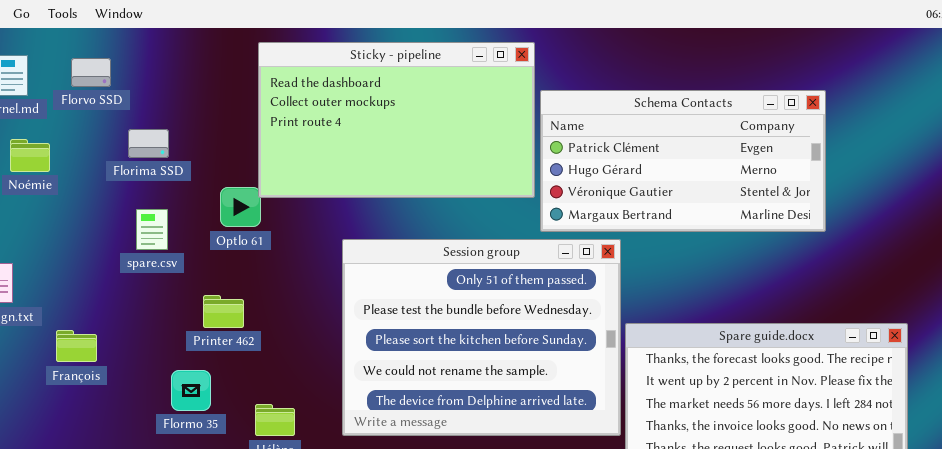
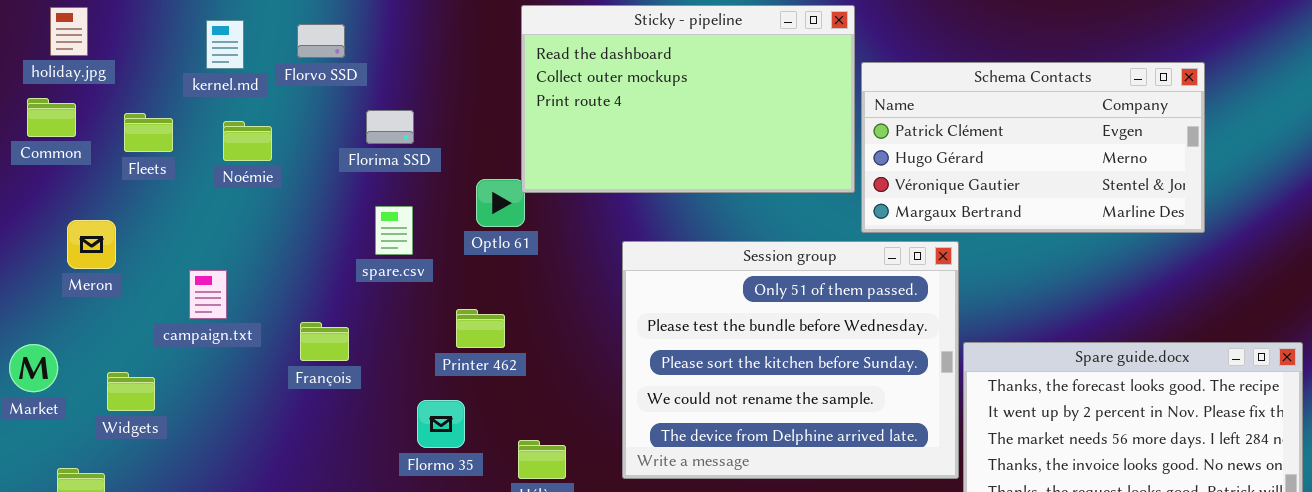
François: [56,330,97,362] -> [300,322,349,361], moved

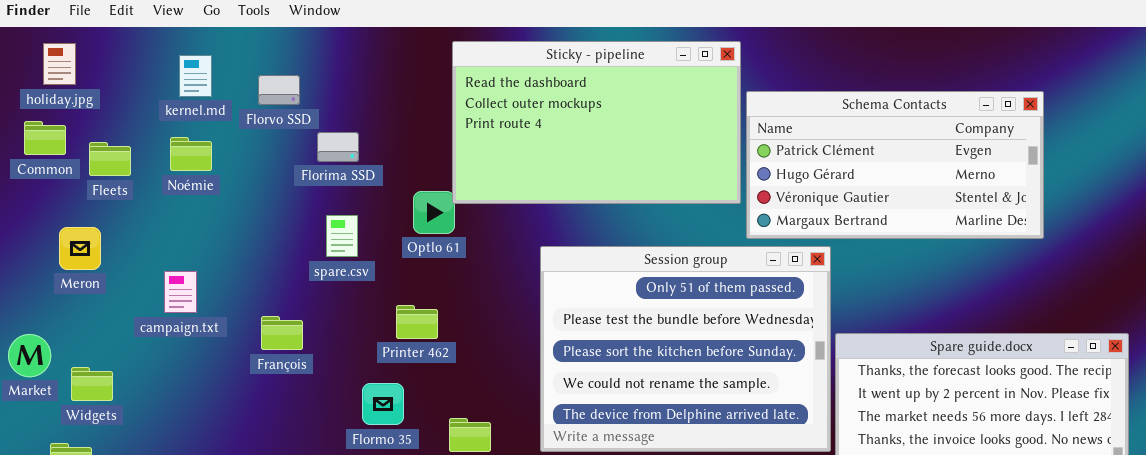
Florvo SSD: [297,24,345,58] -> [258,75,300,105], moved
Fleets: [124,113,173,152] -> [89,142,131,176], moved
Noémie: [223,121,272,161] -> [170,137,212,171], moved
Widgets: [107,372,155,411] -> [71,367,113,401], moved

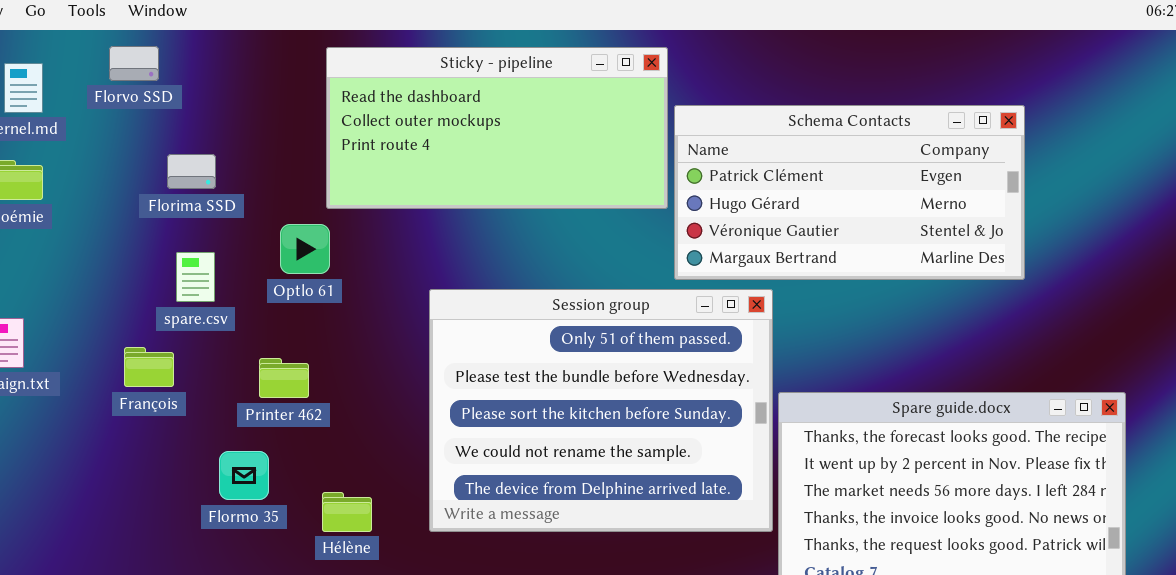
Sticky - pipeline: [452,41,741,204] -> [326,47,668,209], resized
Florvo SSD: [258,75,300,105] -> [109,46,159,81], moved
François: [261,316,303,350] -> [124,347,174,387], moved

